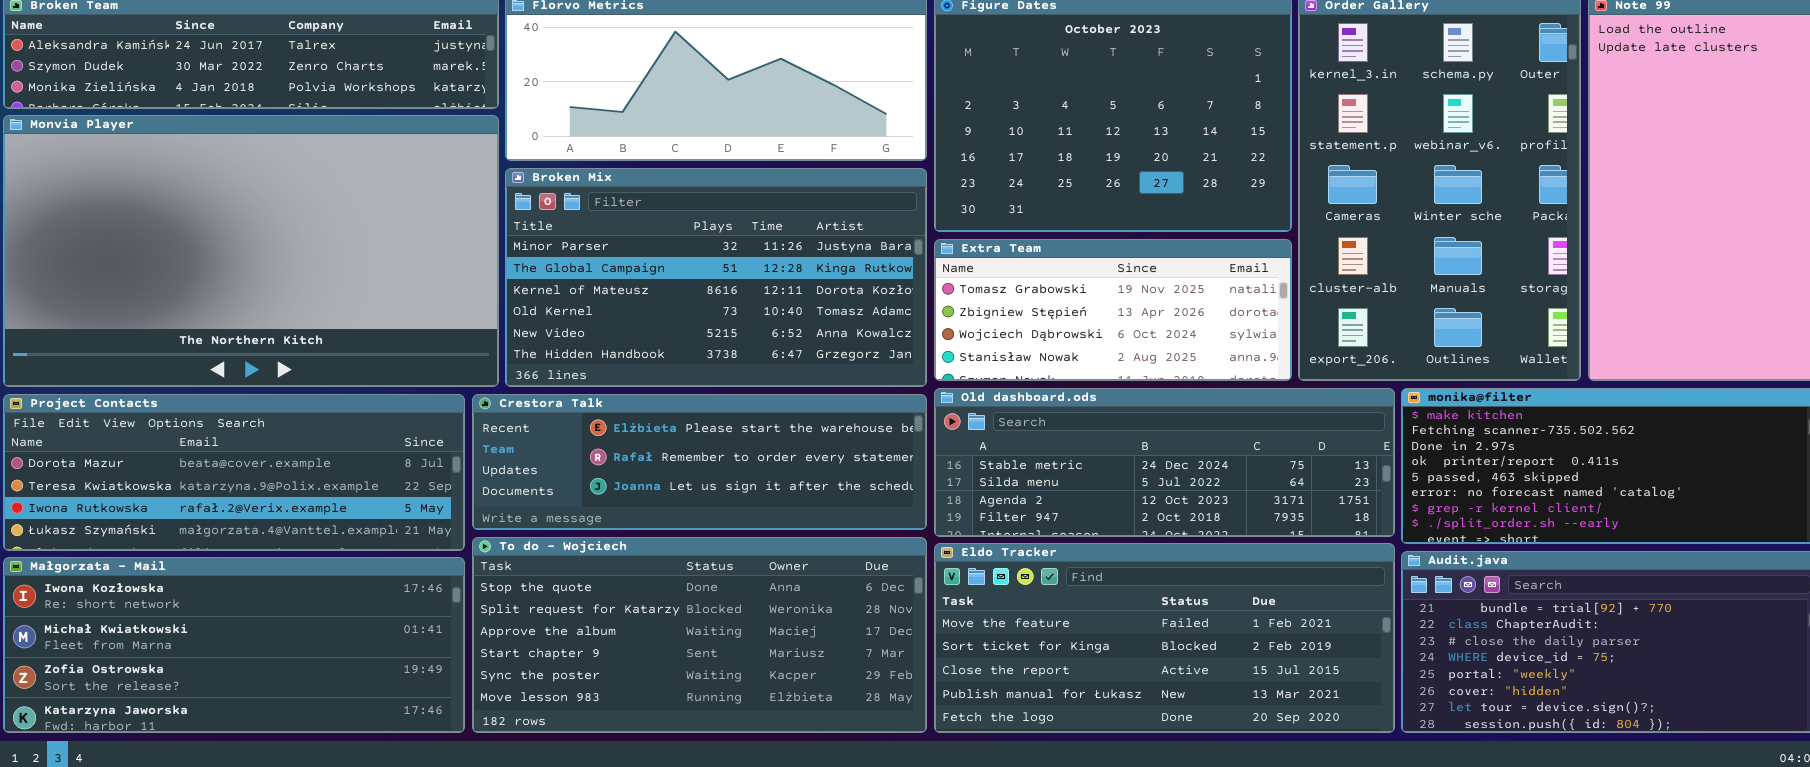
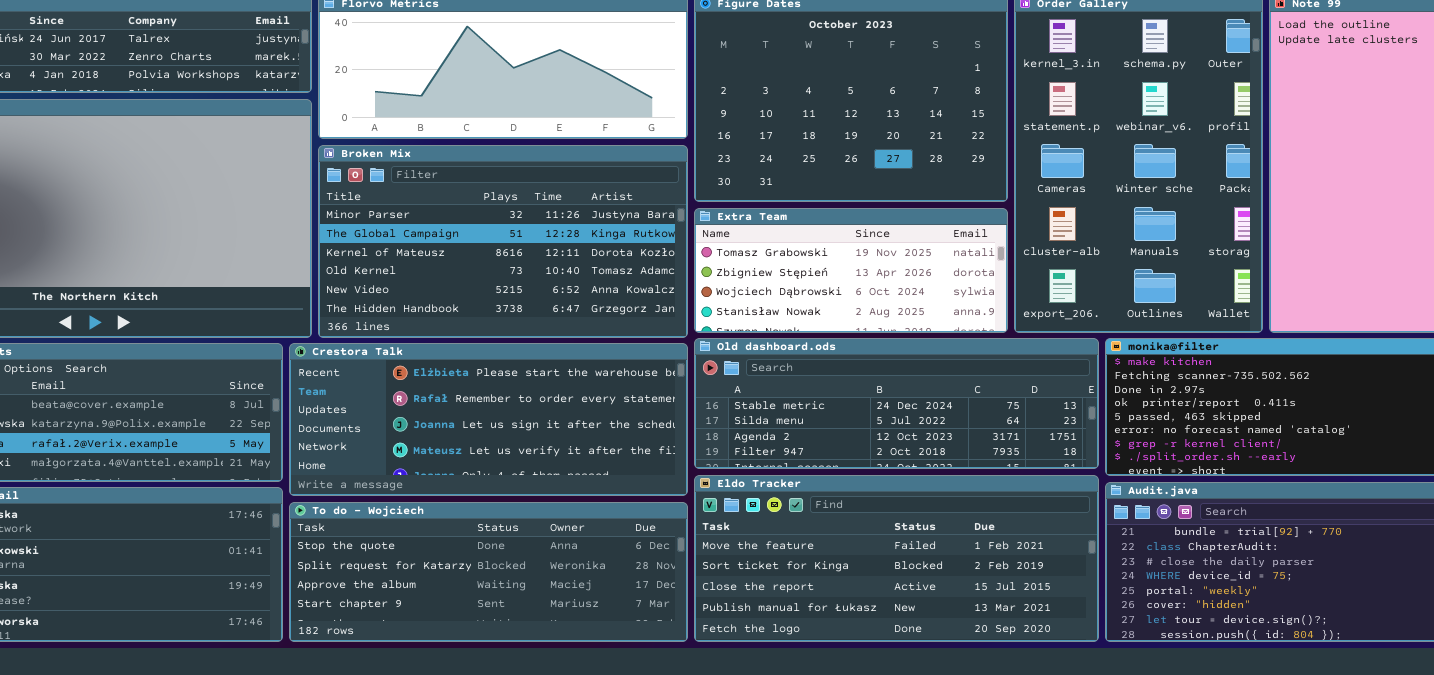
Crestora Talk: [472,394,927,530] -> [289,343,688,496], resized
To do - Wojciech: [472,537,927,733] -> [289,502,688,642], resized

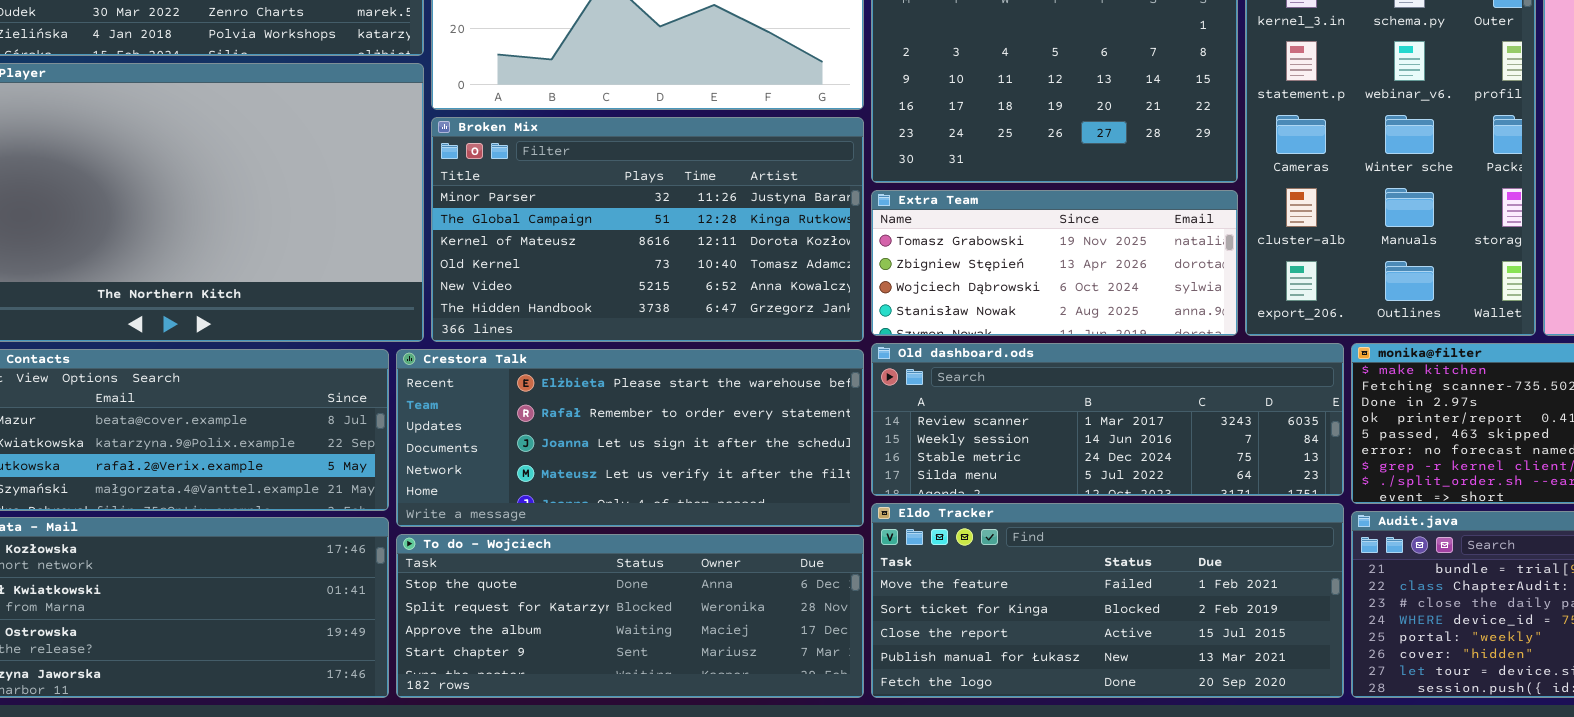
Old dashboard.ods: [694,338,1099,469] -> [871,343,1344,496], scrolled up 2 rows

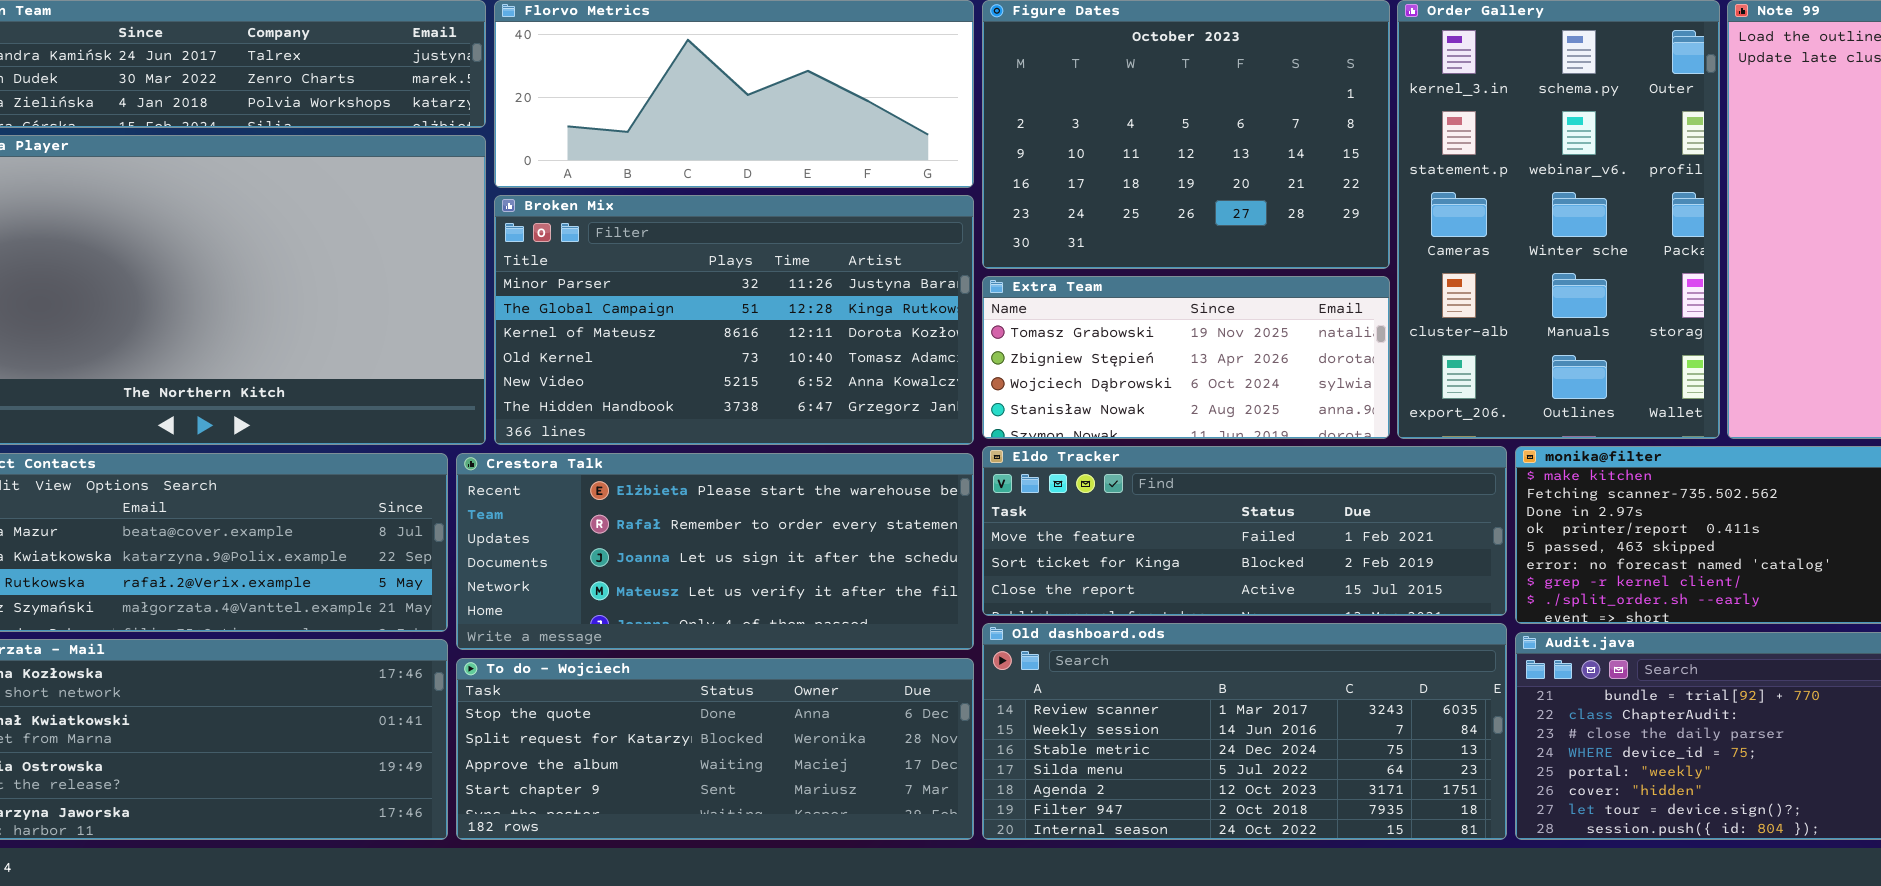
Old dashboard.ods: [871,343,1344,496] -> [982,623,1507,840], moved, resized
Eldo Tracker: [871,503,1344,698] -> [982,446,1507,616], moved, resized

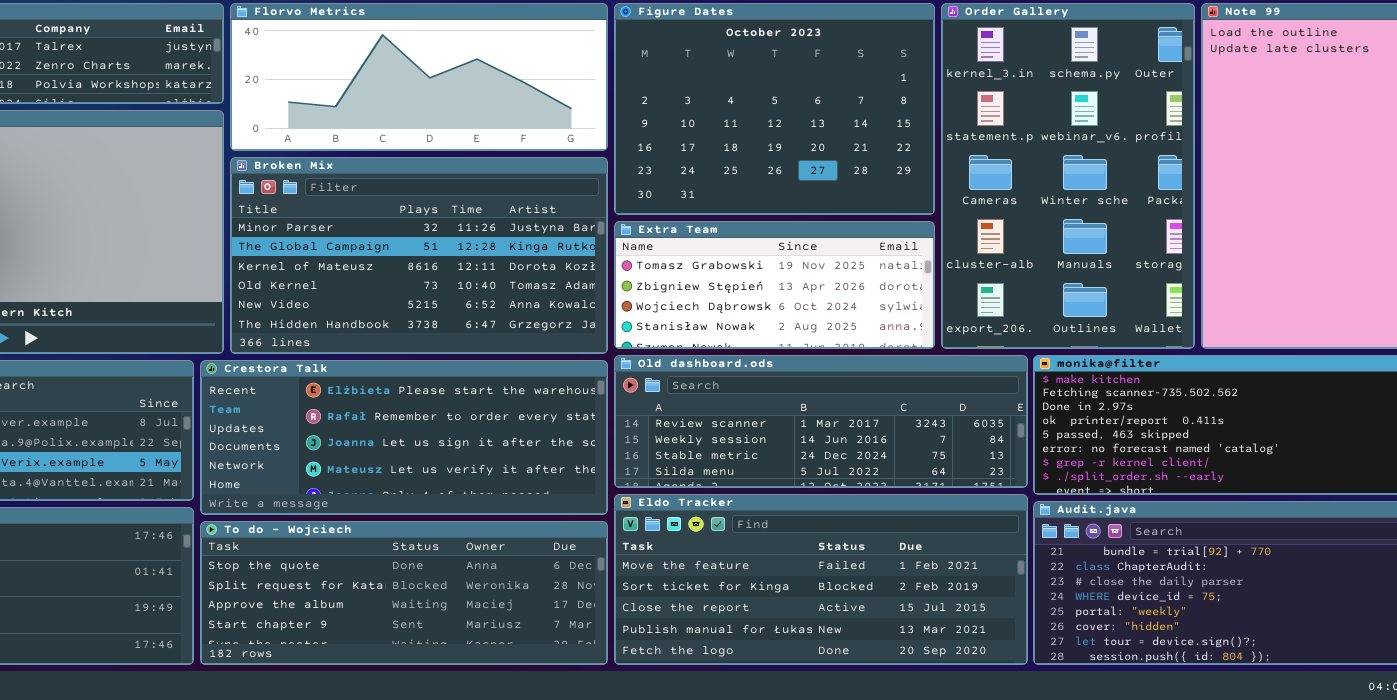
Eldo Tracker: [982,446,1507,616] -> [614,494,1028,665], moved, resized
Old dashboard.ods: [982,623,1507,840] -> [614,355,1028,488], moved, resized

